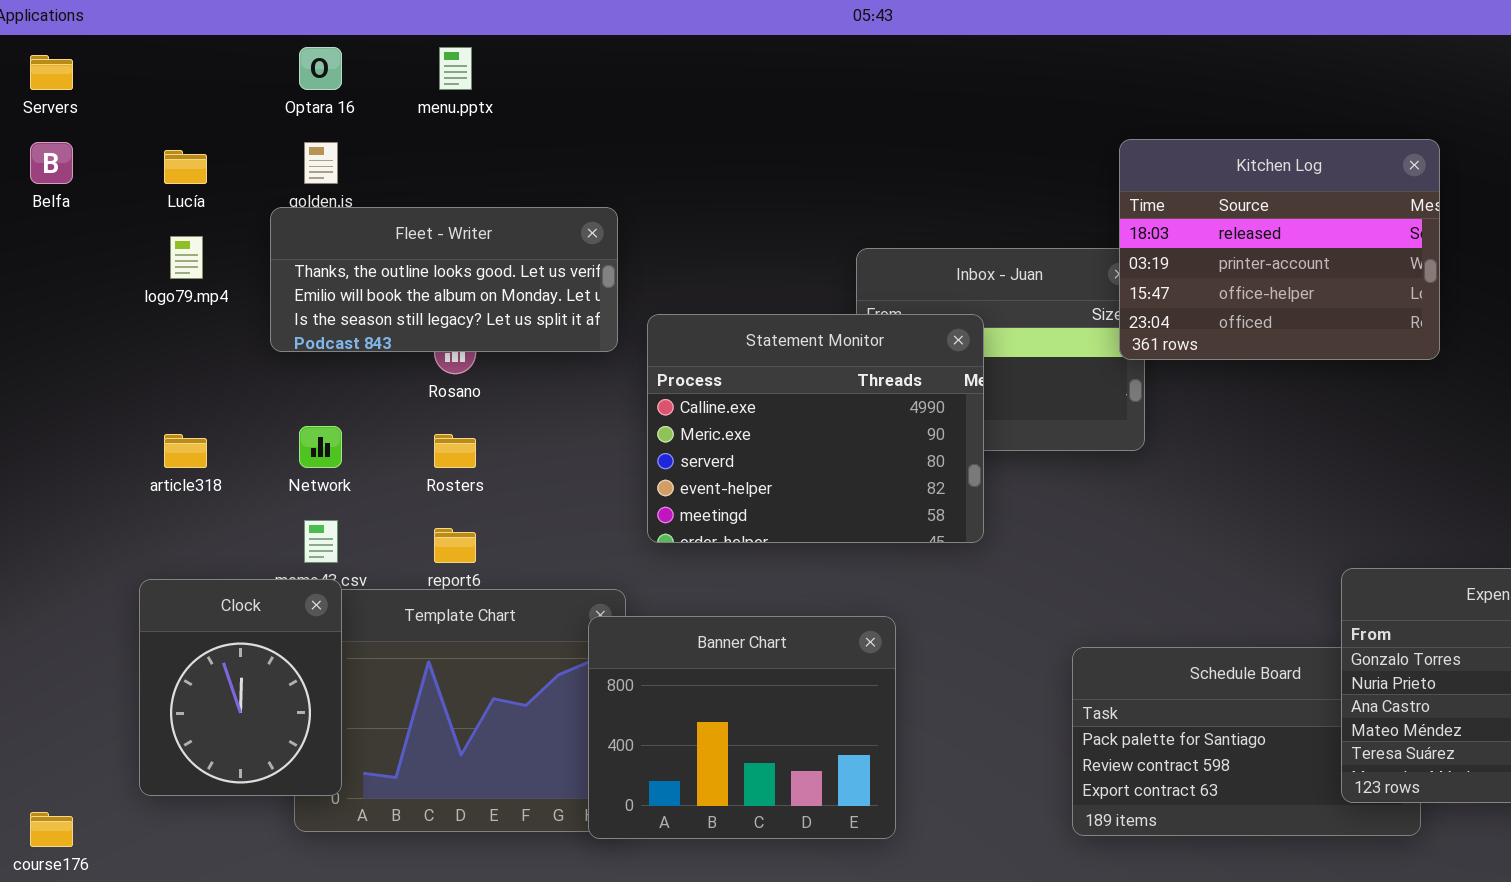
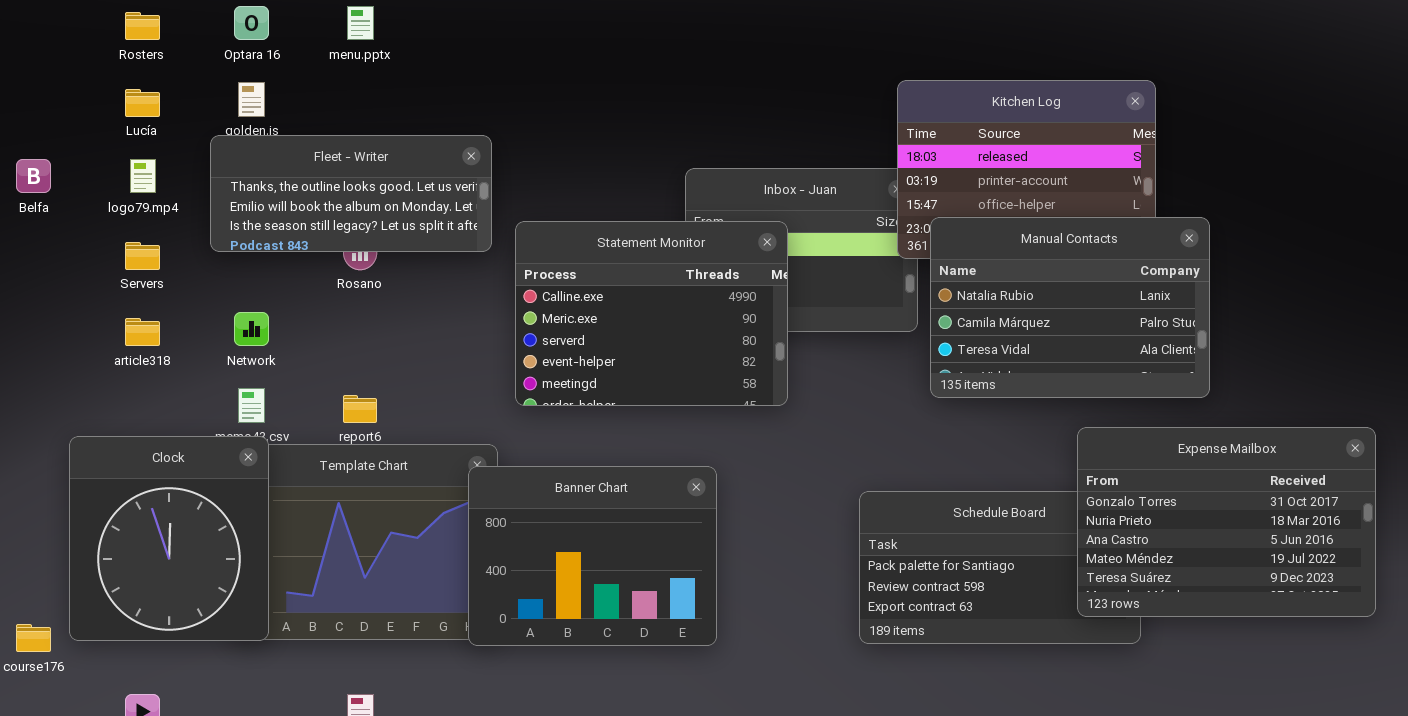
Servers: [30,55,73,90] -> [125,242,160,270], moved
Belfa: [30,142,73,184] -> [16,159,51,193], moved
Manual Contacts: none -> [930,217,1210,398], opened
Rosters: [434,434,476,468] -> [125,12,160,40], moved
Clock: [139,579,342,796] -> [69,436,269,641], resized

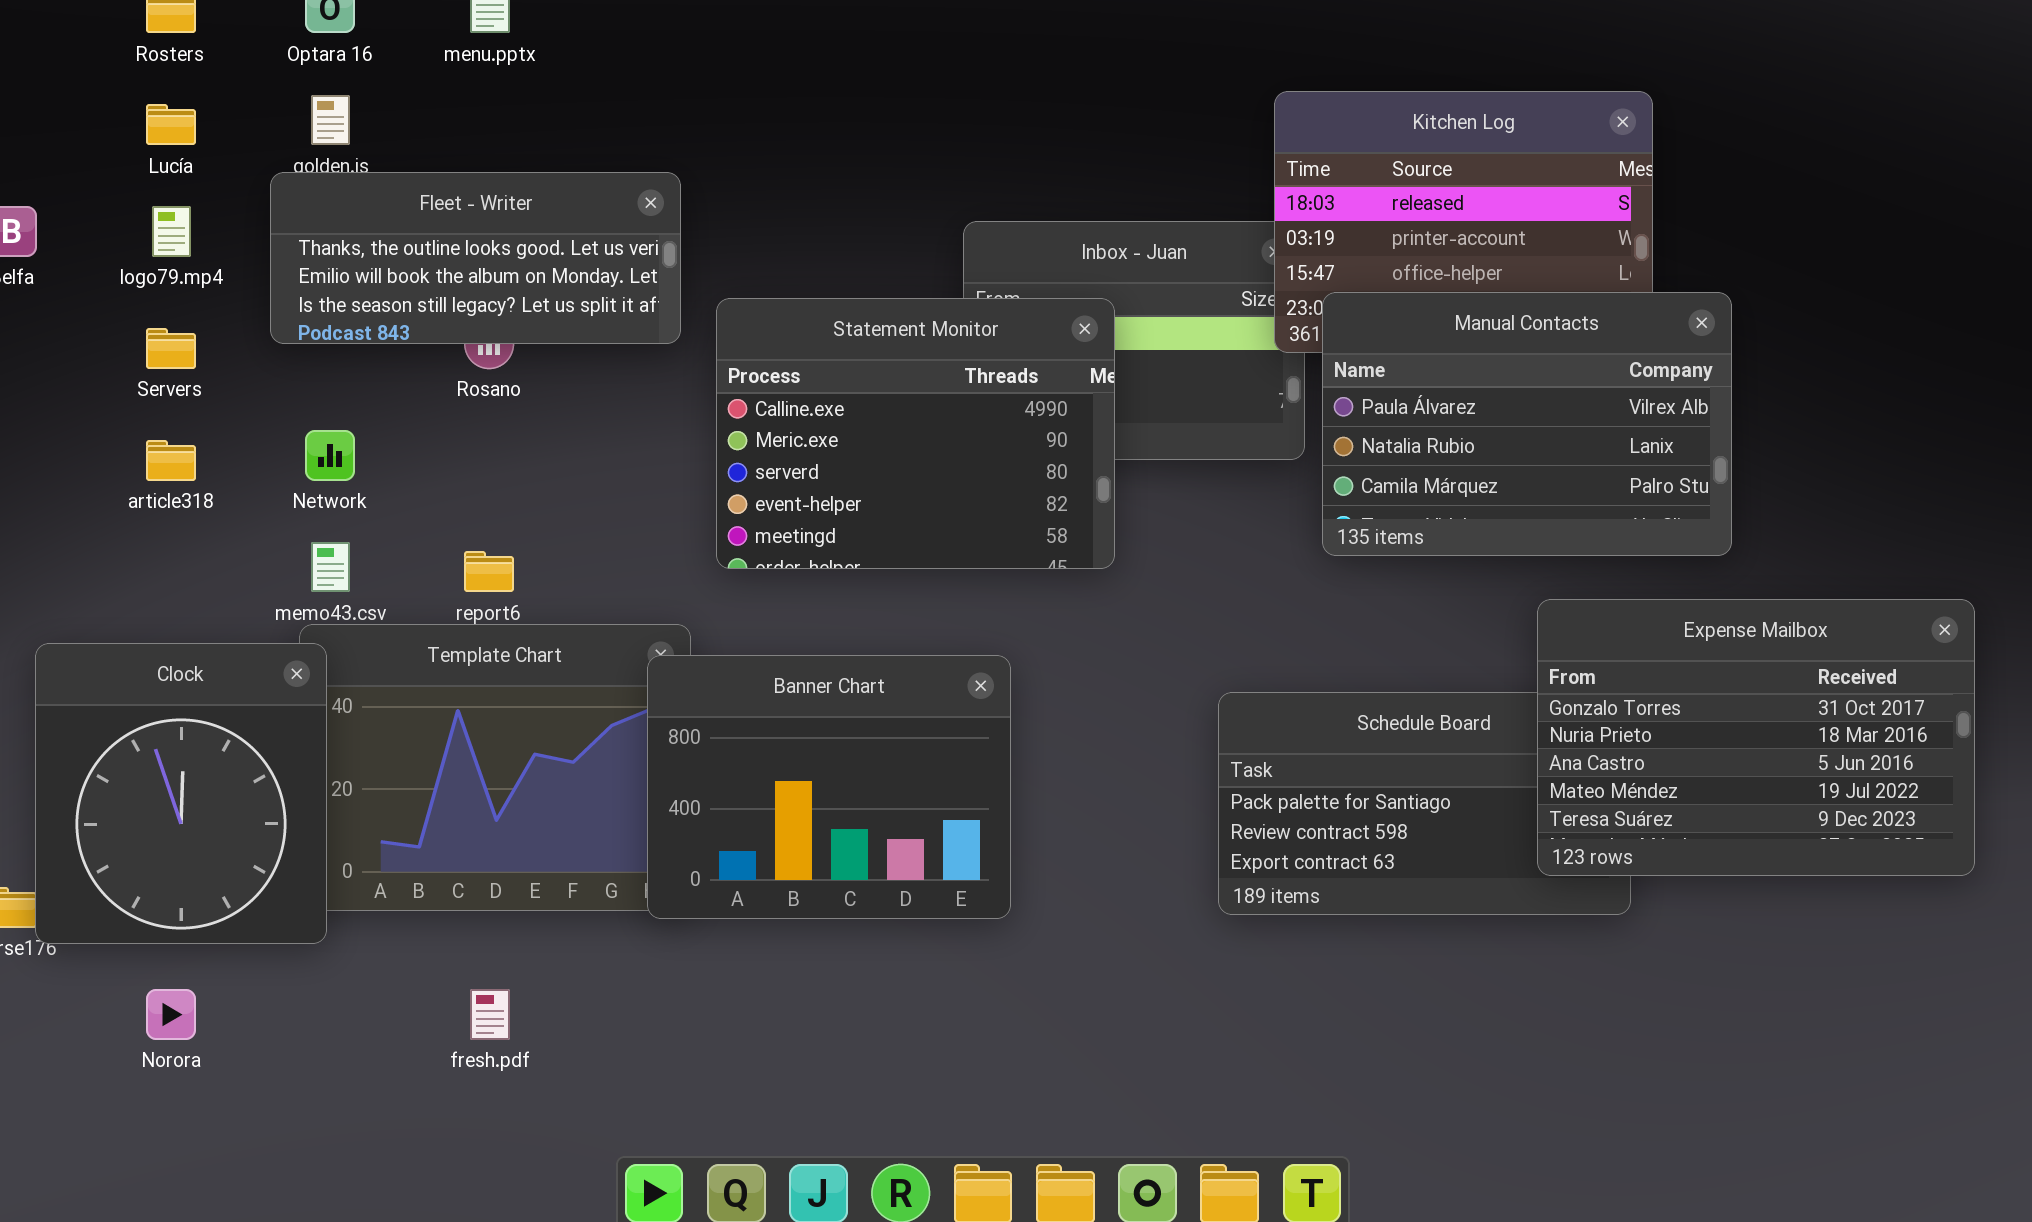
Manual Contacts: [930,217,1210,398] -> [1322,292,1732,556], scrolled up 1 row
Clock: [69,436,269,641] -> [35,643,327,944], moved

